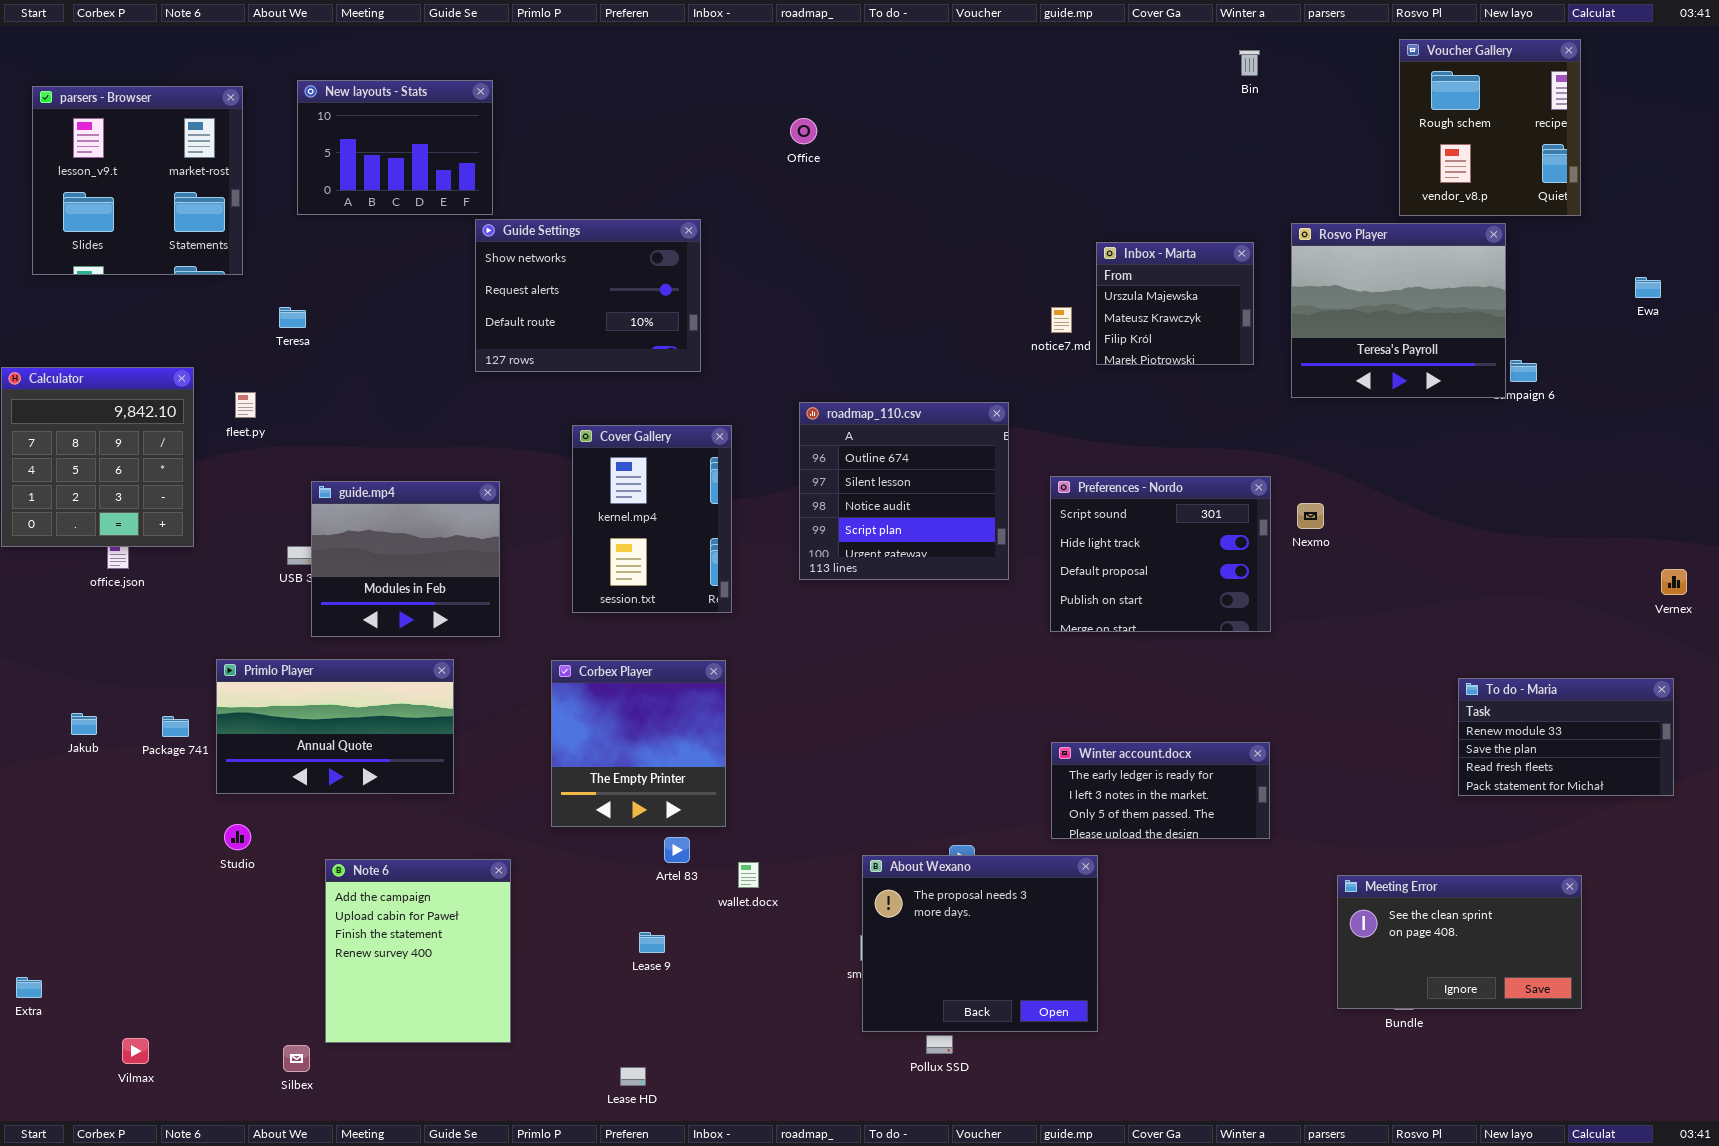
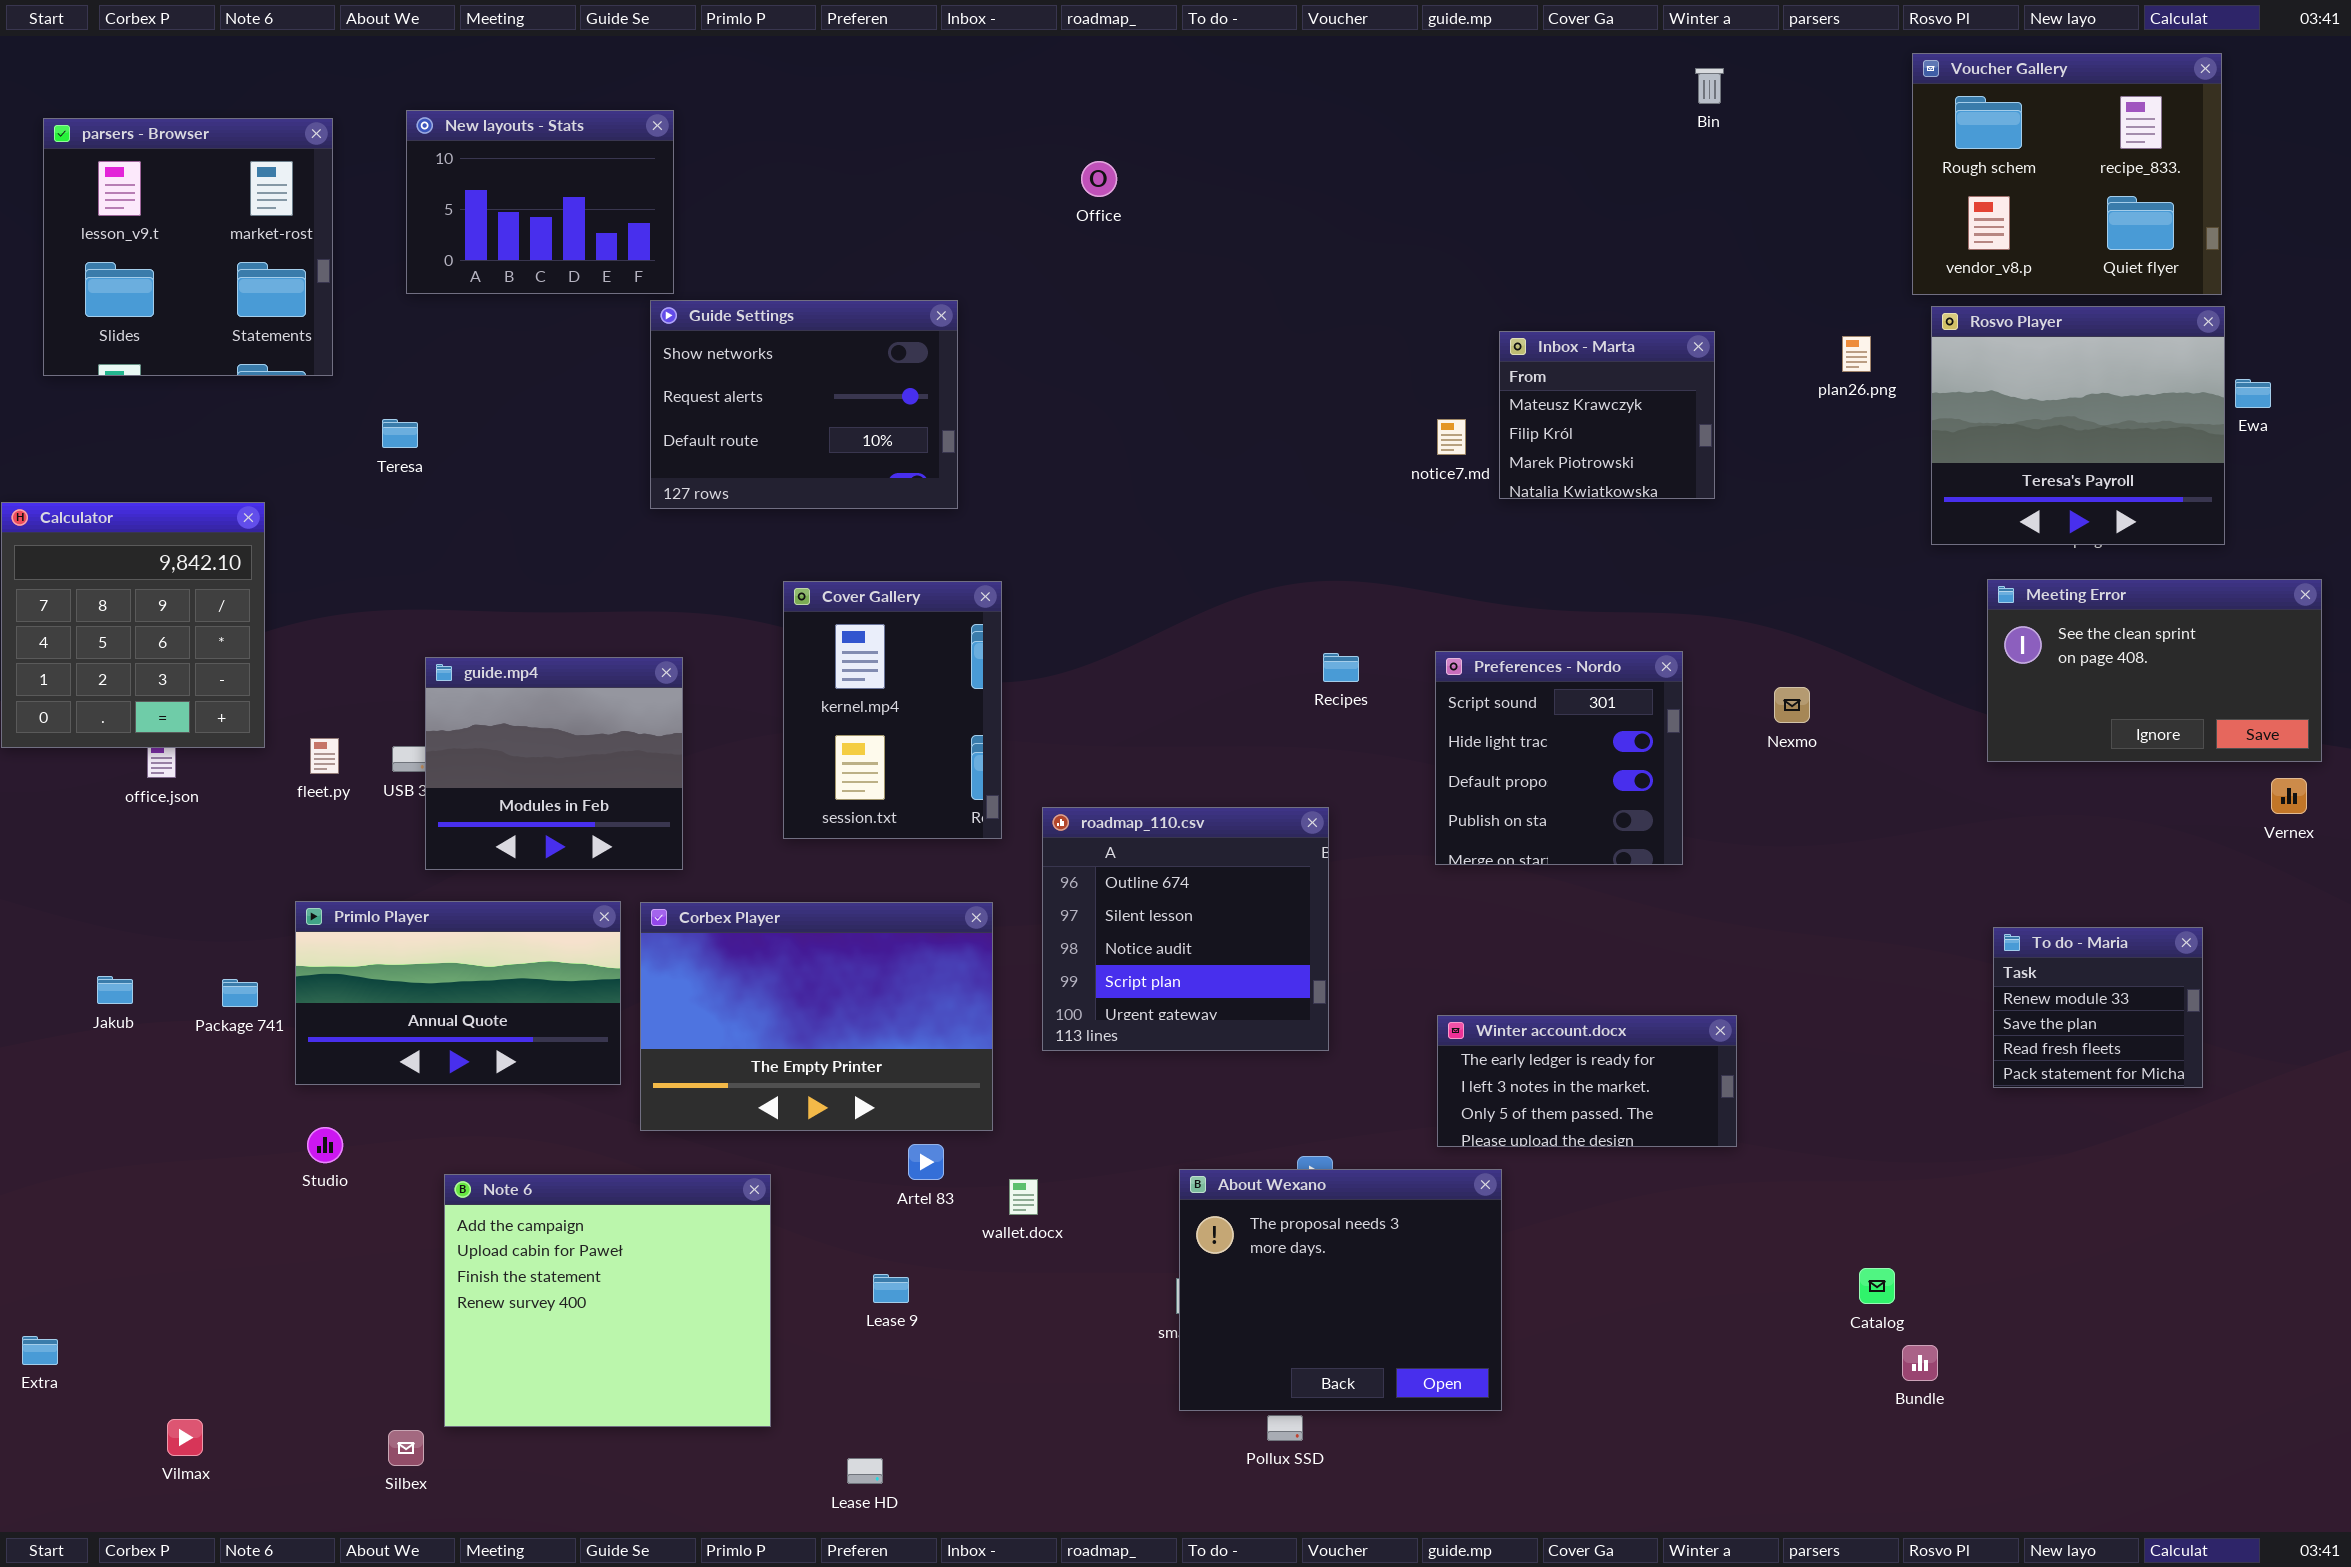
Voucher Gallery: [1399,39,1581,216] -> [1912,53,2222,295], resized
Rosvo Player: [1291,223,1506,398] -> [1931,306,2225,545], moved
Inbox - Marta: [1096,242,1254,365] -> [1499,331,1715,499], scrolled down 1 row
fleet.py: [235,392,256,418] -> [310,738,339,774], moved
roadmap_110.csv: [799,402,1009,580] -> [1042,807,1329,1051], moved
Preferences - Nordo: [1050,476,1271,632] -> [1435,651,1683,865], resized
Corbex Player: [551,660,726,827] -> [640,902,993,1131], resized
To do - Maria: [1458,678,1674,796] -> [1993,927,2203,1088], resized
Note 6: [325,859,511,1043] -> [444,1174,771,1427], resized
Meeting Error: [1337,875,1582,1009] -> [1987,579,2322,762], moved

